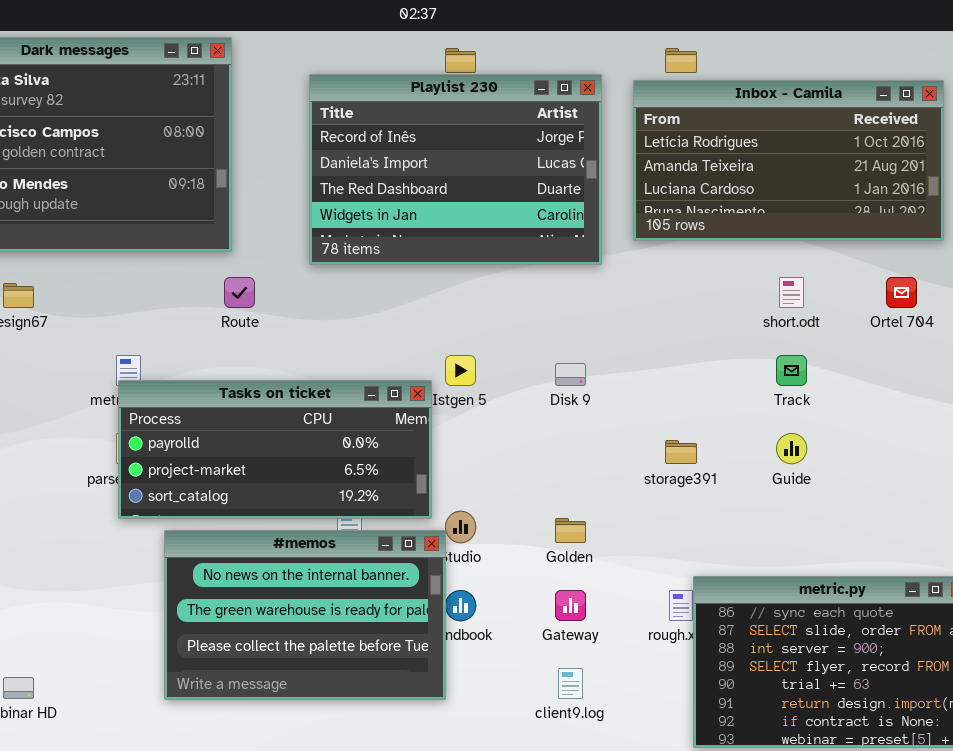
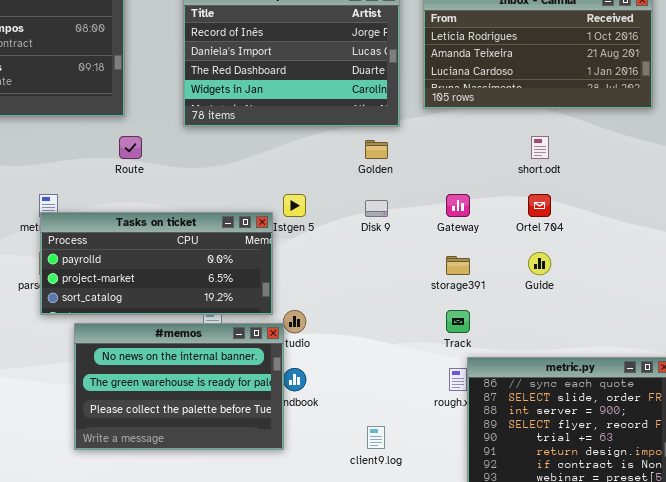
Ortel 704: [886,277,917,308] -> [528,194,551,217], moved
Track: [776,355,807,386] -> [446,310,470,333], moved
Golden: [555,518,586,543] -> [365,140,388,159], moved
Gateway: [555,590,586,621] -> [446,194,470,217], moved

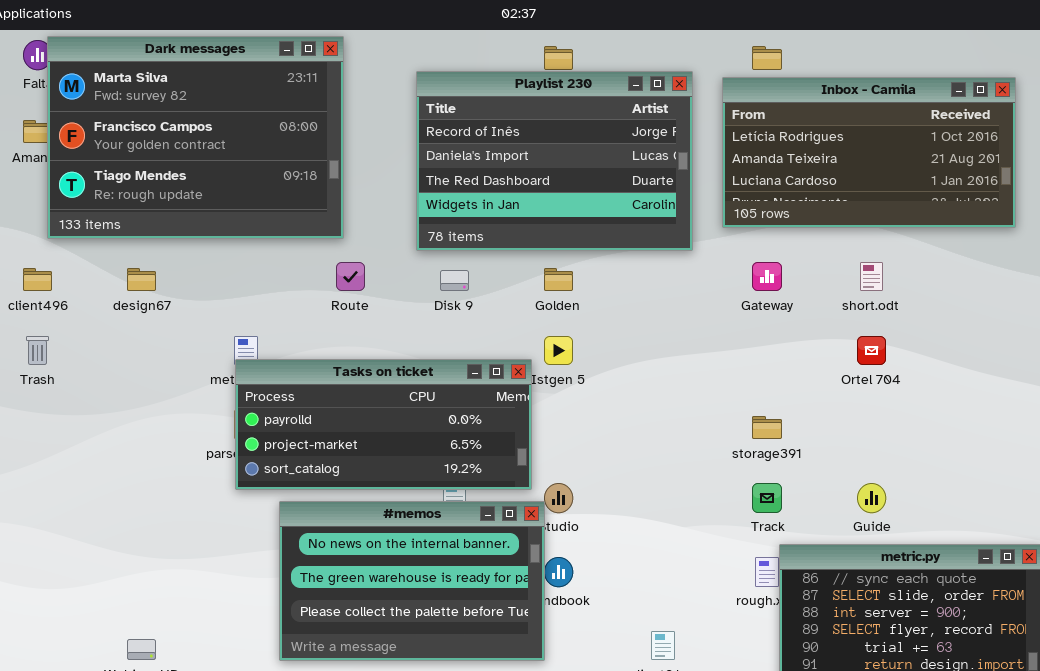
Golden: [365,140,388,159] -> [544,268,573,291], moved
Gateway: [446,194,470,217] -> [752,262,782,291], moved
Disk 9: [365,200,388,217] -> [440,270,469,291], moved
Guide: [528,252,551,275] -> [857,483,886,513], moved

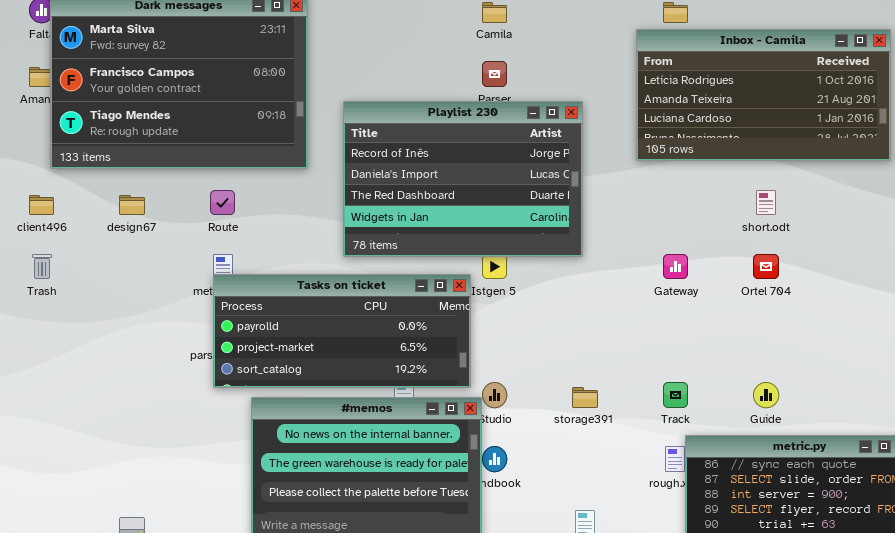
Playlist 230: [416,71,693,251] -> [343,101,583,257], moved
Route: [336,262,365,291] -> [210,190,235,215], moved
Gateway: [752,262,782,291] -> [663,254,688,279], moved
storage391: [752,416,782,439] -> [572,387,598,408], moved

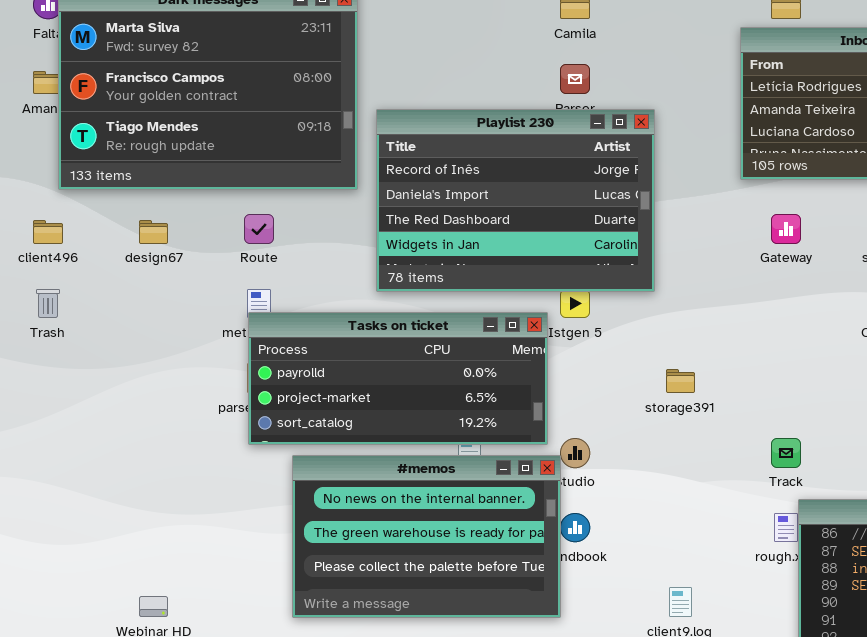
Playlist 230: [343,101,583,257] -> [376,109,655,292], moved
Gateway: [663,254,688,279] -> [771,214,801,244], moved
storage391: [572,387,598,408] -> [666,369,695,393], moved

